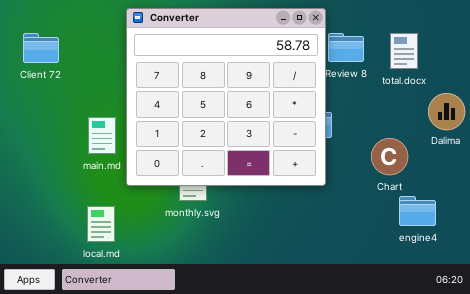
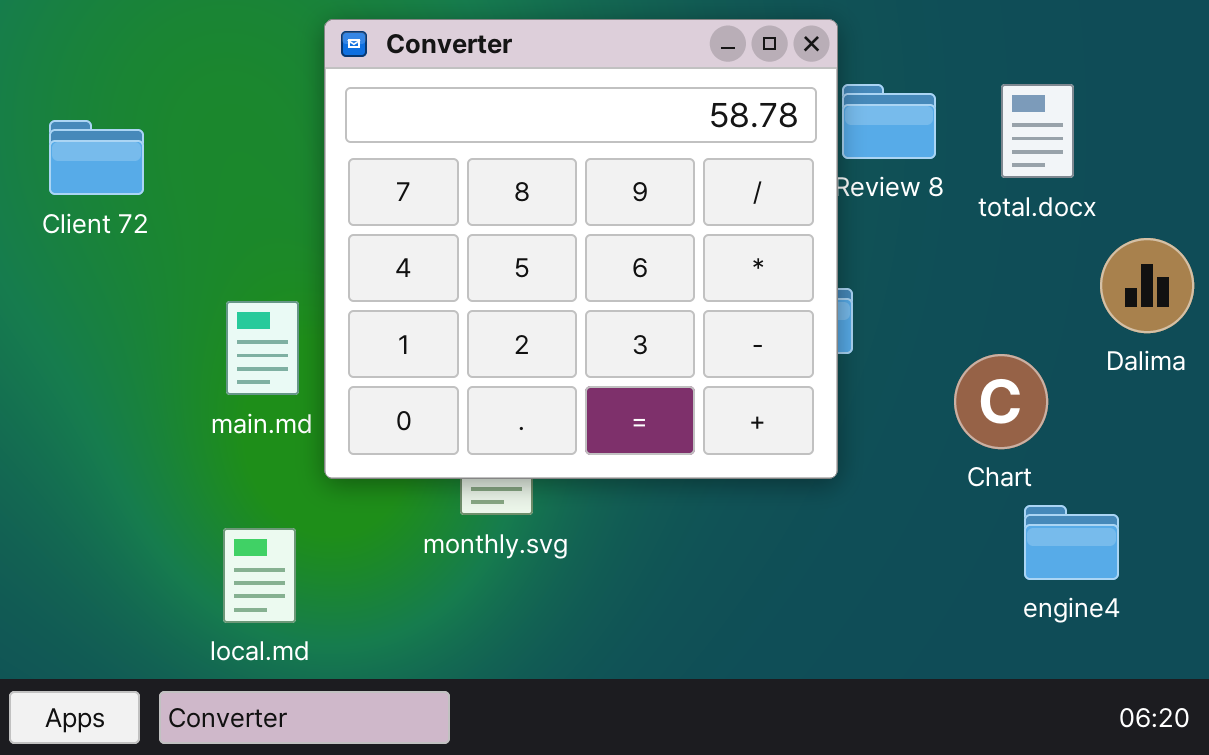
Client 72: [23,33,59,63] -> [49,120,144,195], moved

